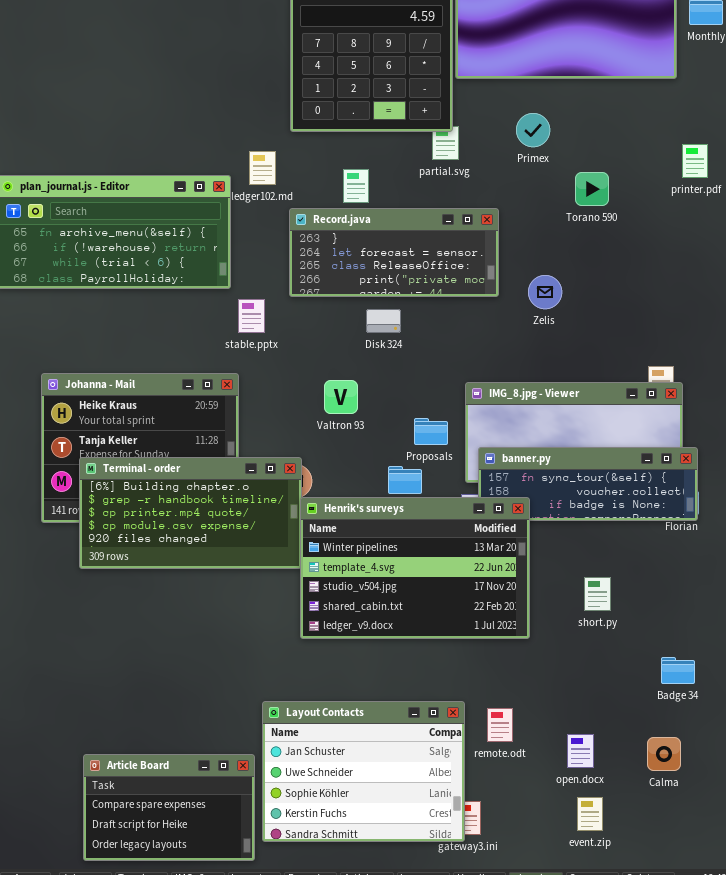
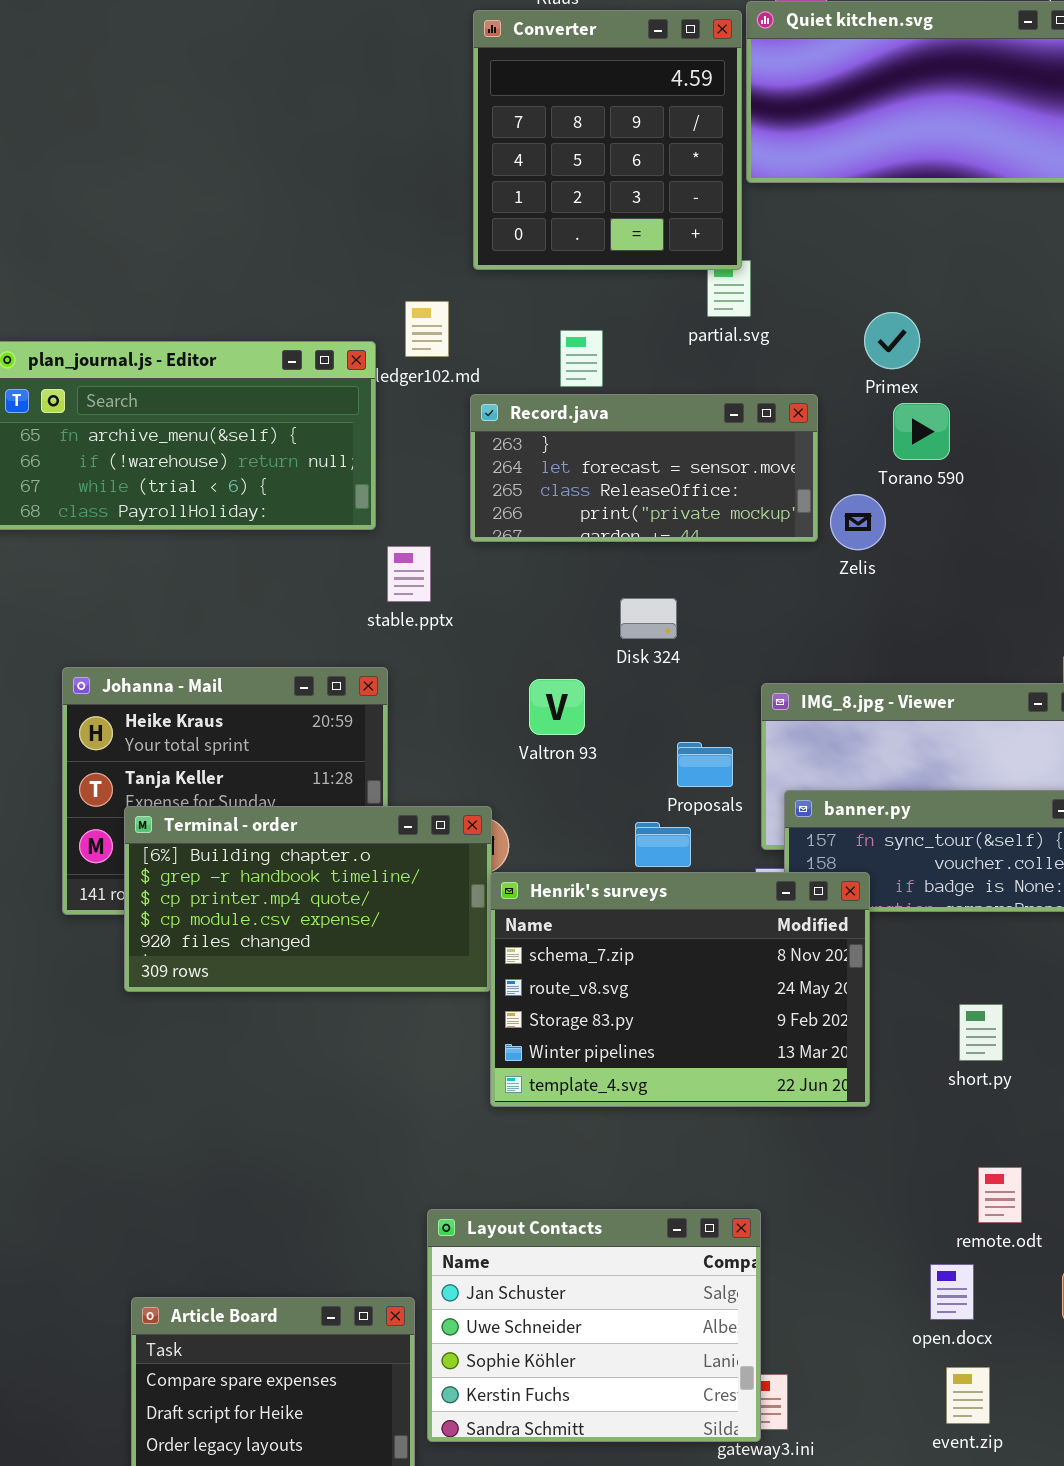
Primex: [516,113,550,147] -> [864,312,920,369], moved
Torano 590: [575,172,609,206] -> [893,403,950,460], moved
Zelis: [528,275,562,309] -> [830,494,886,550], moved
Disk 324: [366,309,401,333] -> [620,598,677,639], moved
Henrik's surveys: [300,497,530,639] -> [490,872,870,1107], scrolled up 3 rows
remote.odt: [487,708,513,742] -> [978,1167,1022,1223], moved

